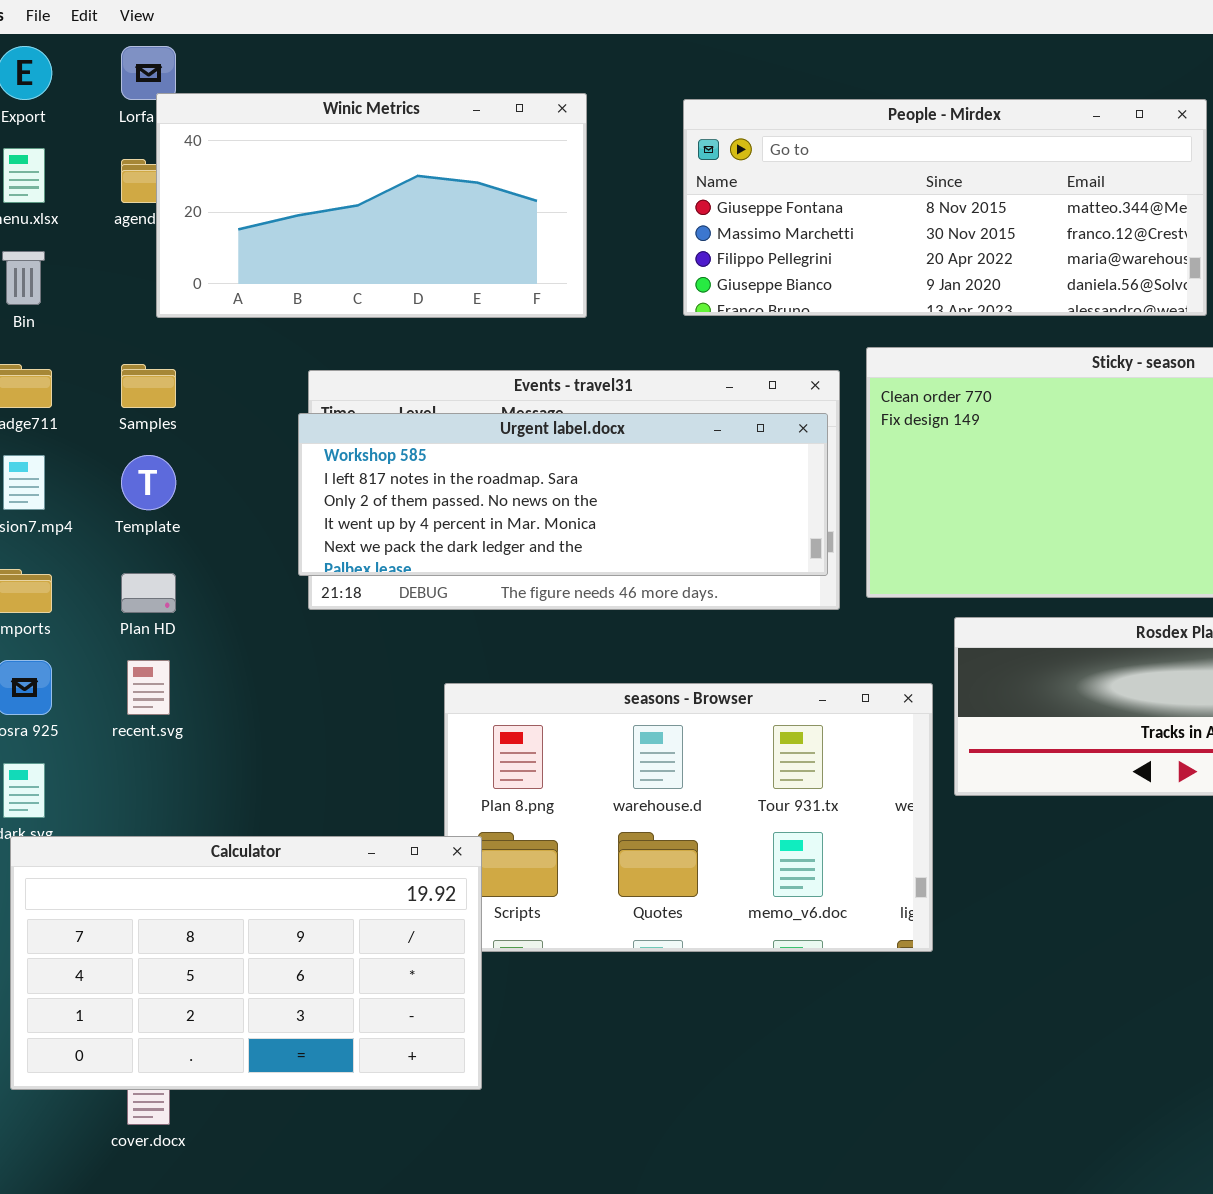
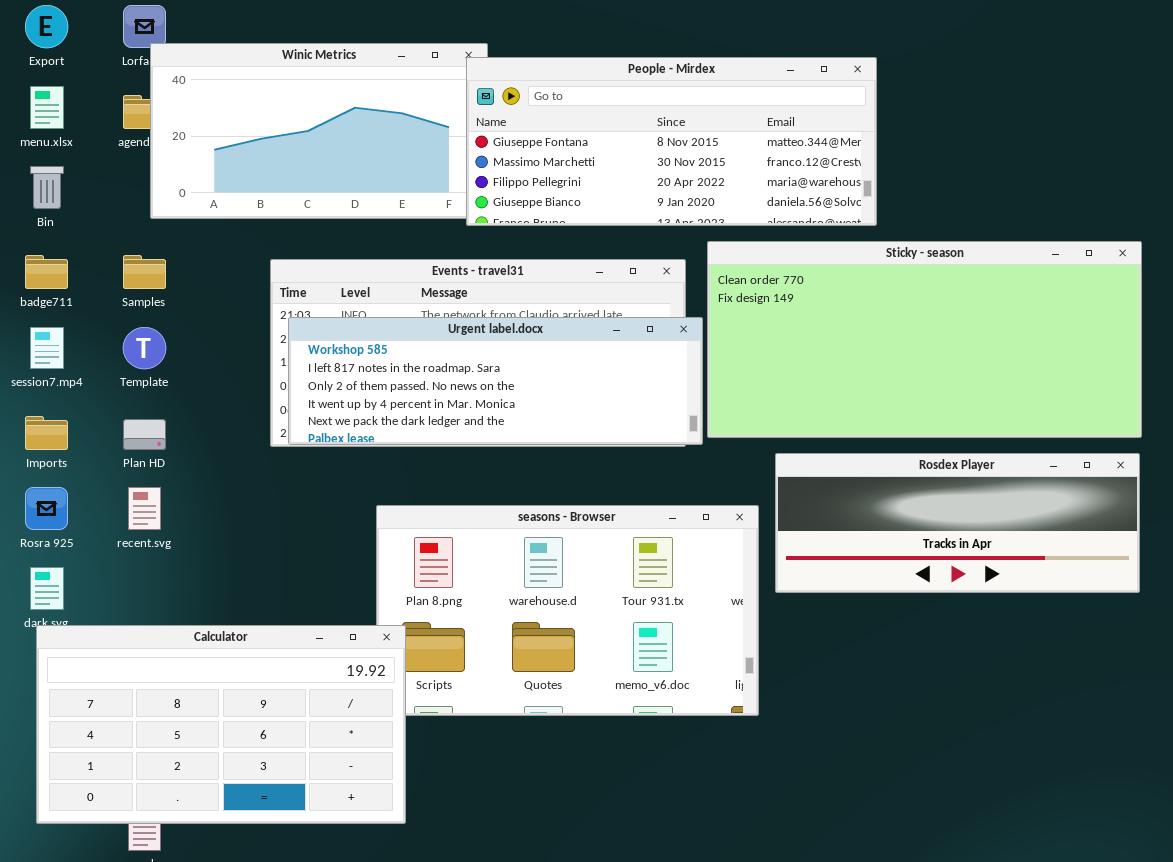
People - Mirdex: [683,99,1207,316] -> [466,57,877,226], moved
Urgent label.docx: [298,413,828,576] -> [288,317,703,445], moved

